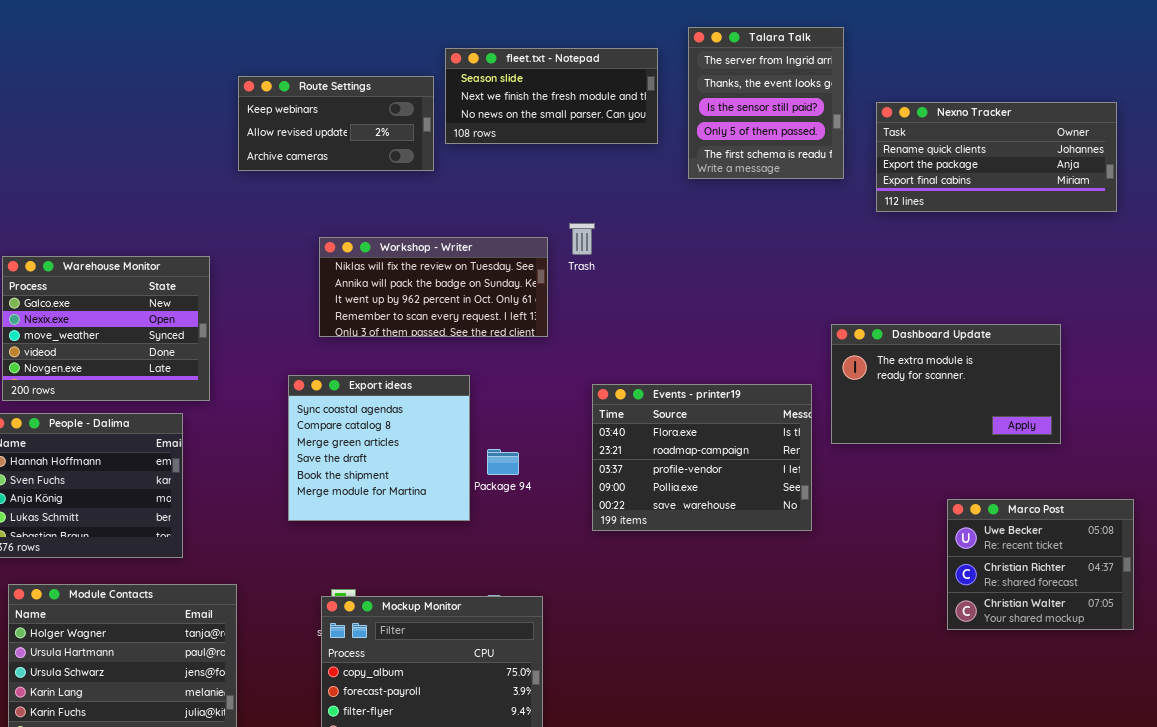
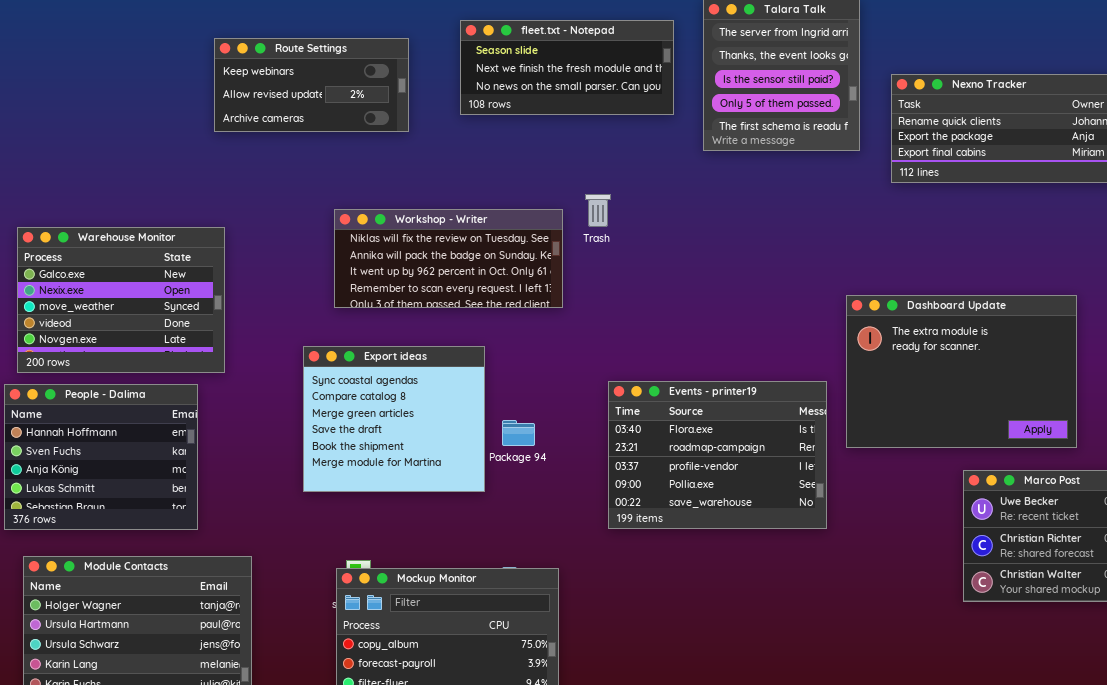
Route Settings: [238,76,434,171] -> [214,38,409,132], moved
Dashboard Update: [831,324,1061,444] -> [846,295,1077,448], resized
Events - printer19: [592,384,812,531] -> [608,381,827,529], moved

